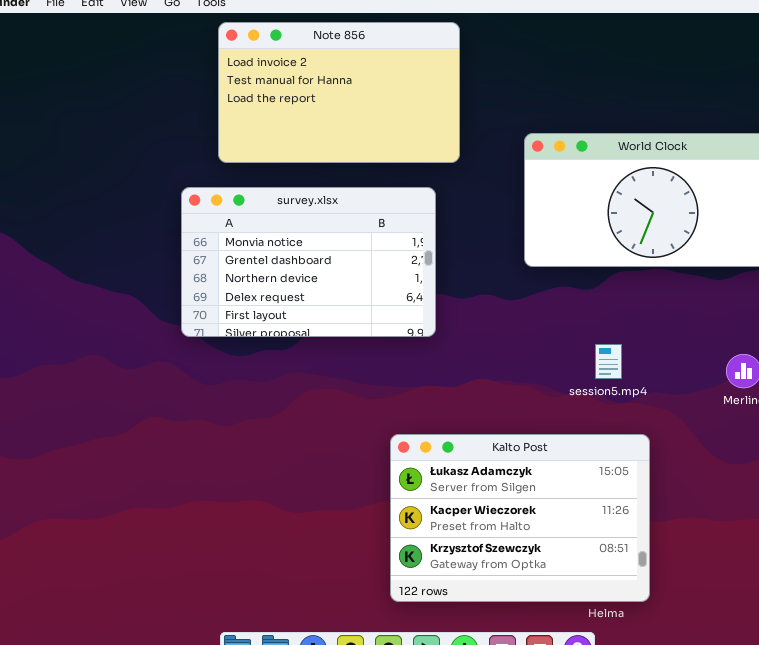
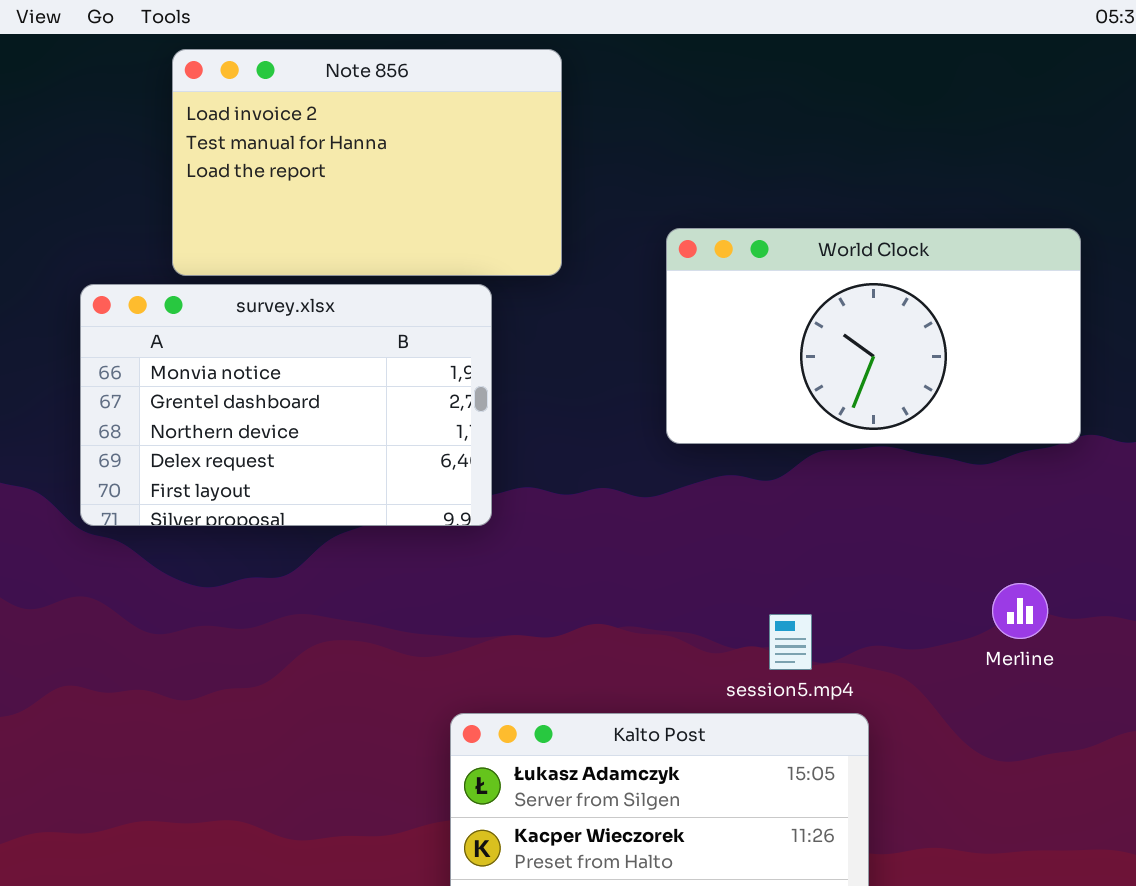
survey.xlsx: [181,187,436,337] -> [80,284,492,526], moved
session5.mp4: [595,344,622,379] -> [769,614,812,670], moved

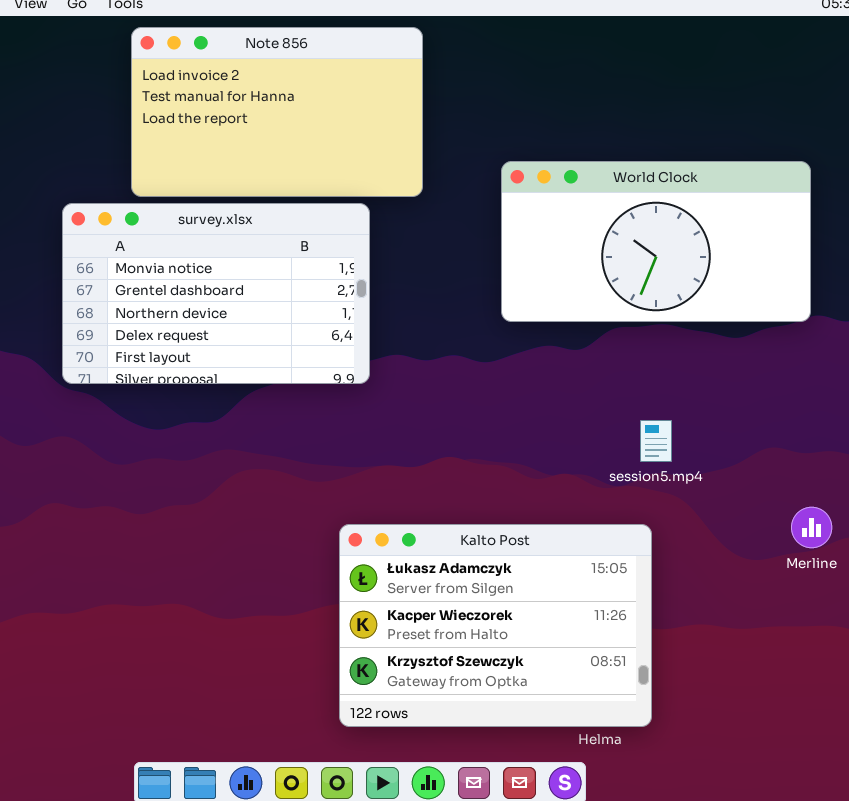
Merline: [992,583,1048,639] -> [791,507,832,548], moved
session5.mp4: [769,614,812,670] -> [640,420,672,462], moved

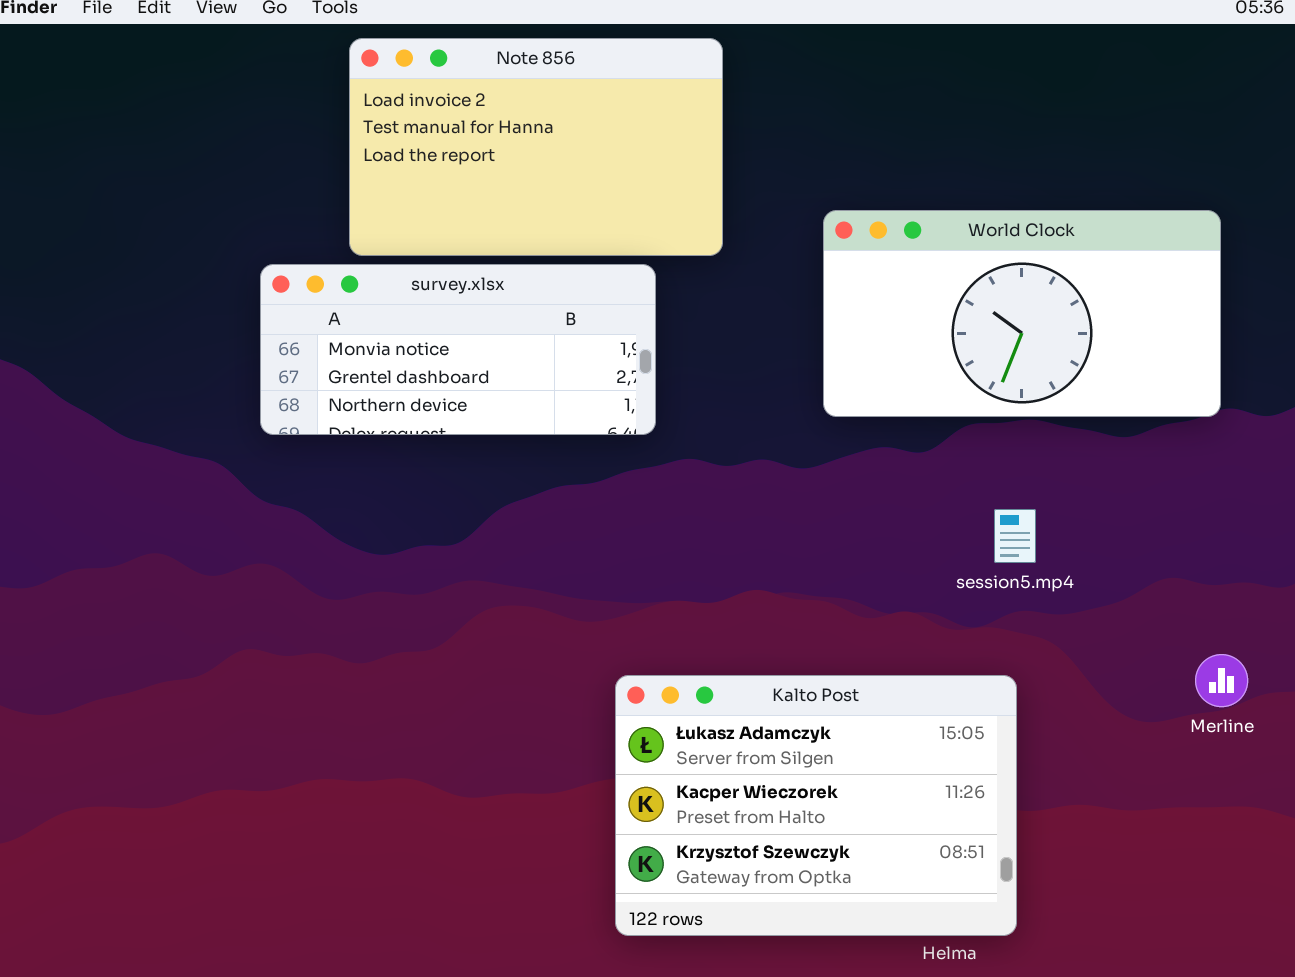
survey.xlsx: [62,203,370,384] -> [260,264,656,435], resized
session5.mp4: [640,420,672,462] -> [994,509,1036,563], moved

